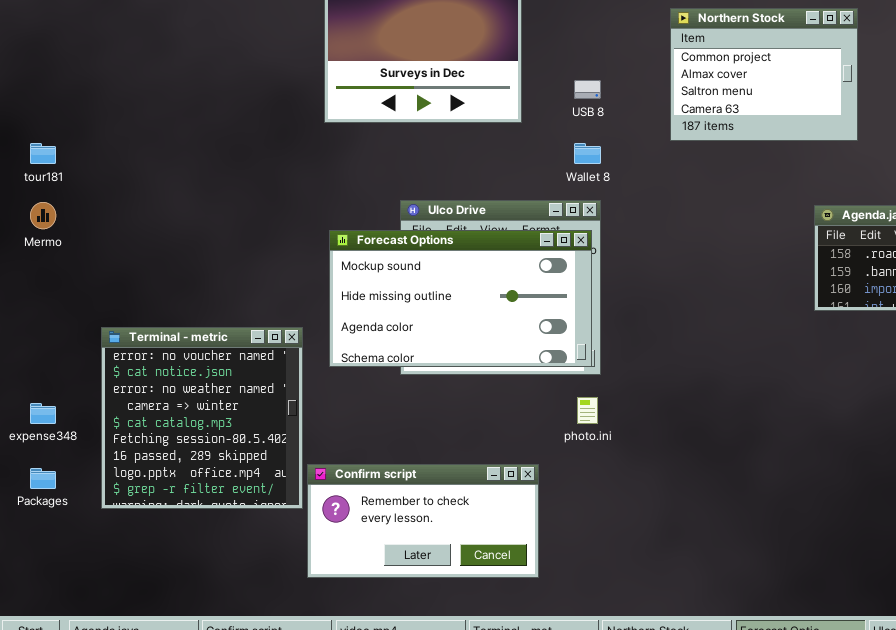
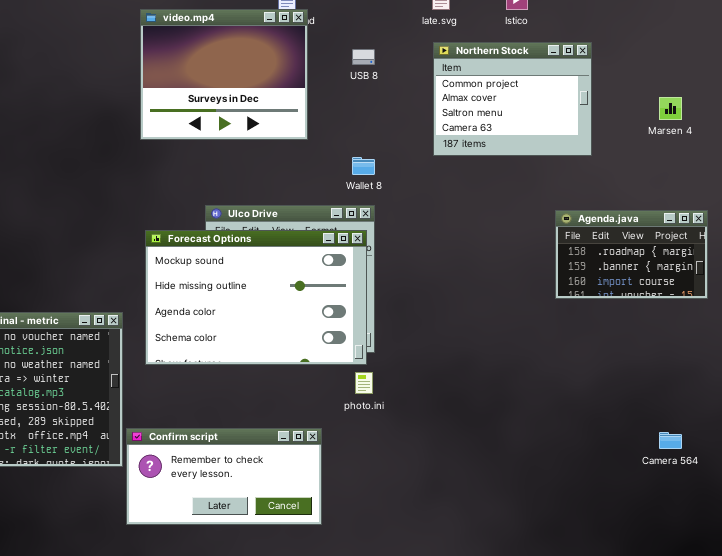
USB 8: [574,80,601,99] -> [352,49,375,65], moved
Forecast Options: [329,230,592,367] -> [145,230,367,365], resized

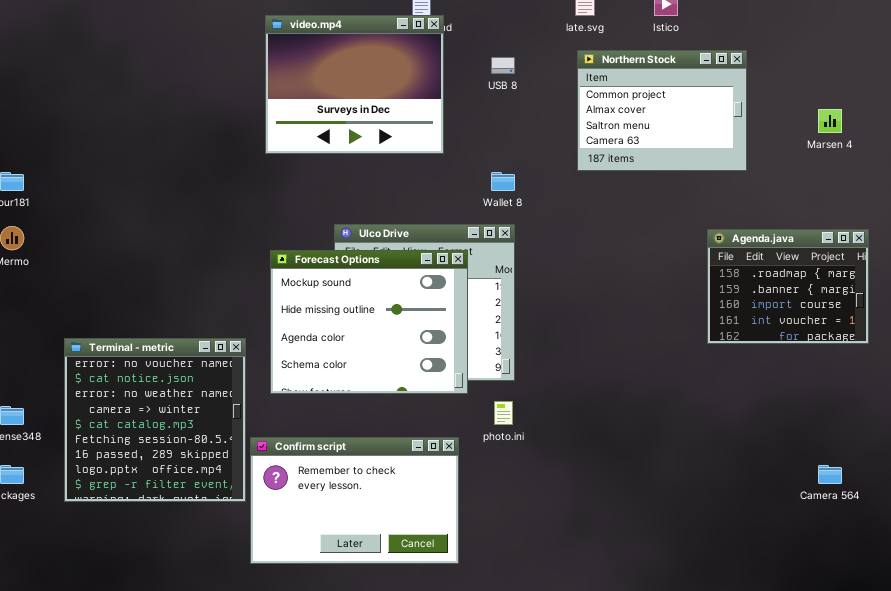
Agenda.java: [555,210,708,299] -> [707,229,869,344], resized
Forecast Options: [145,230,367,365] -> [270,250,468,394], resized
Confirm script: [126,428,322,525] -> [250,437,459,564], resized

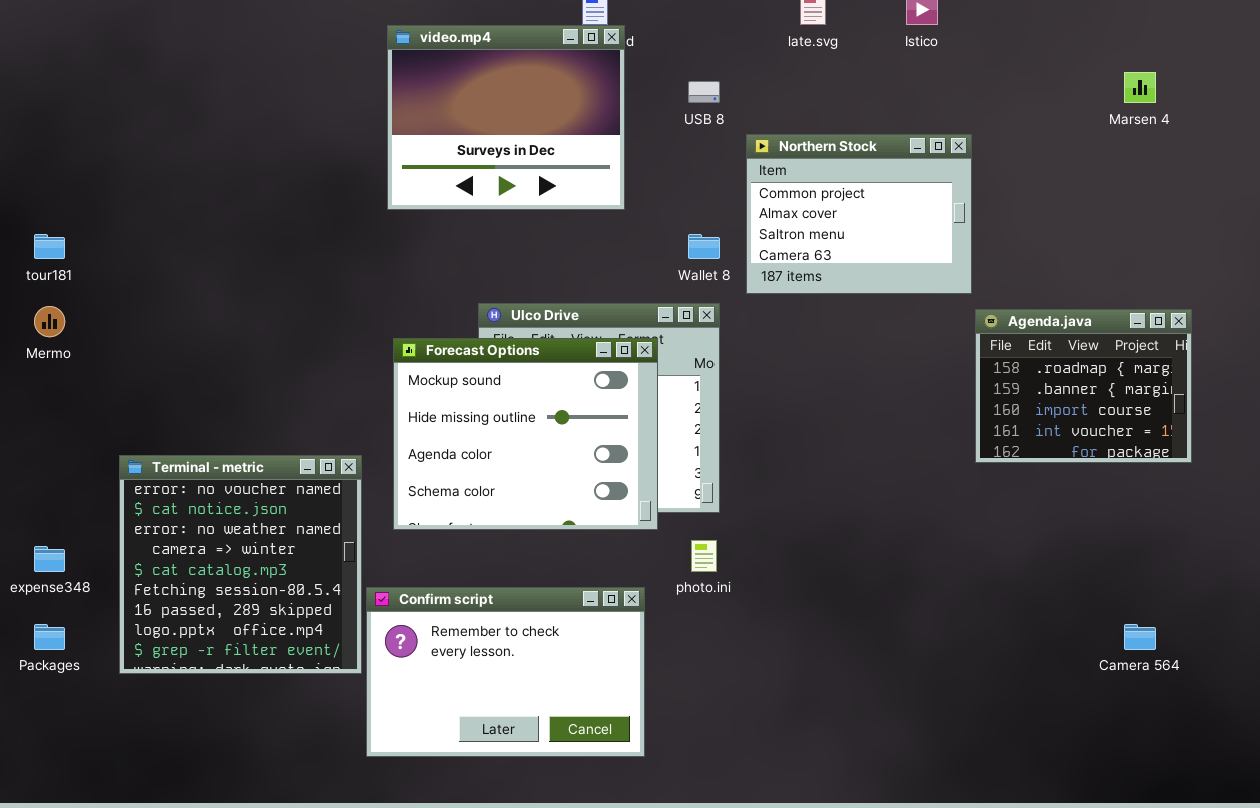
Northern Stock: [577,50,747,171] -> [746,134,972,294], moved
Marsen 4: [818,109,842,133] -> [1124,72,1156,103], moved

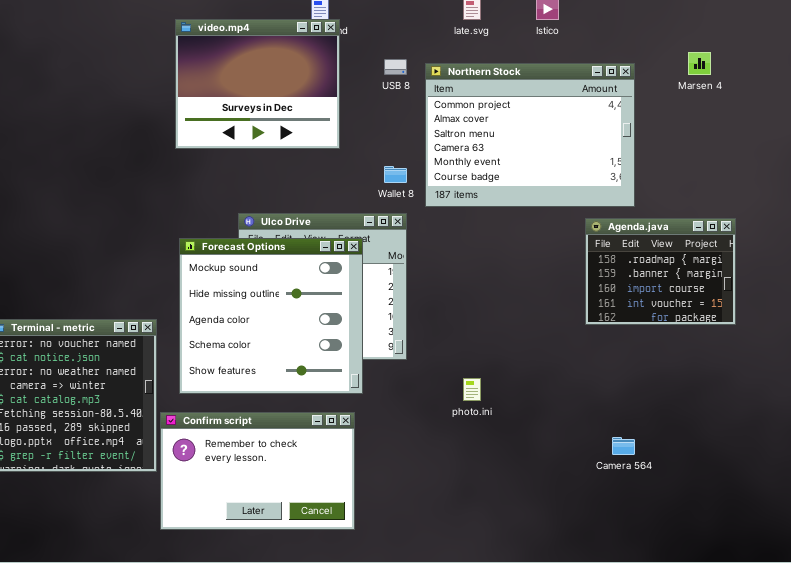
Northern Stock: [746,134,972,294] -> [425,63,635,207], resized
Forecast Options: [393,338,658,530] -> [179,238,363,394], resized
photo.ini: [691,540,717,572] -> [463,378,481,401], moved
Camera 564: [1124,624,1156,650] -> [612,437,635,455], moved

